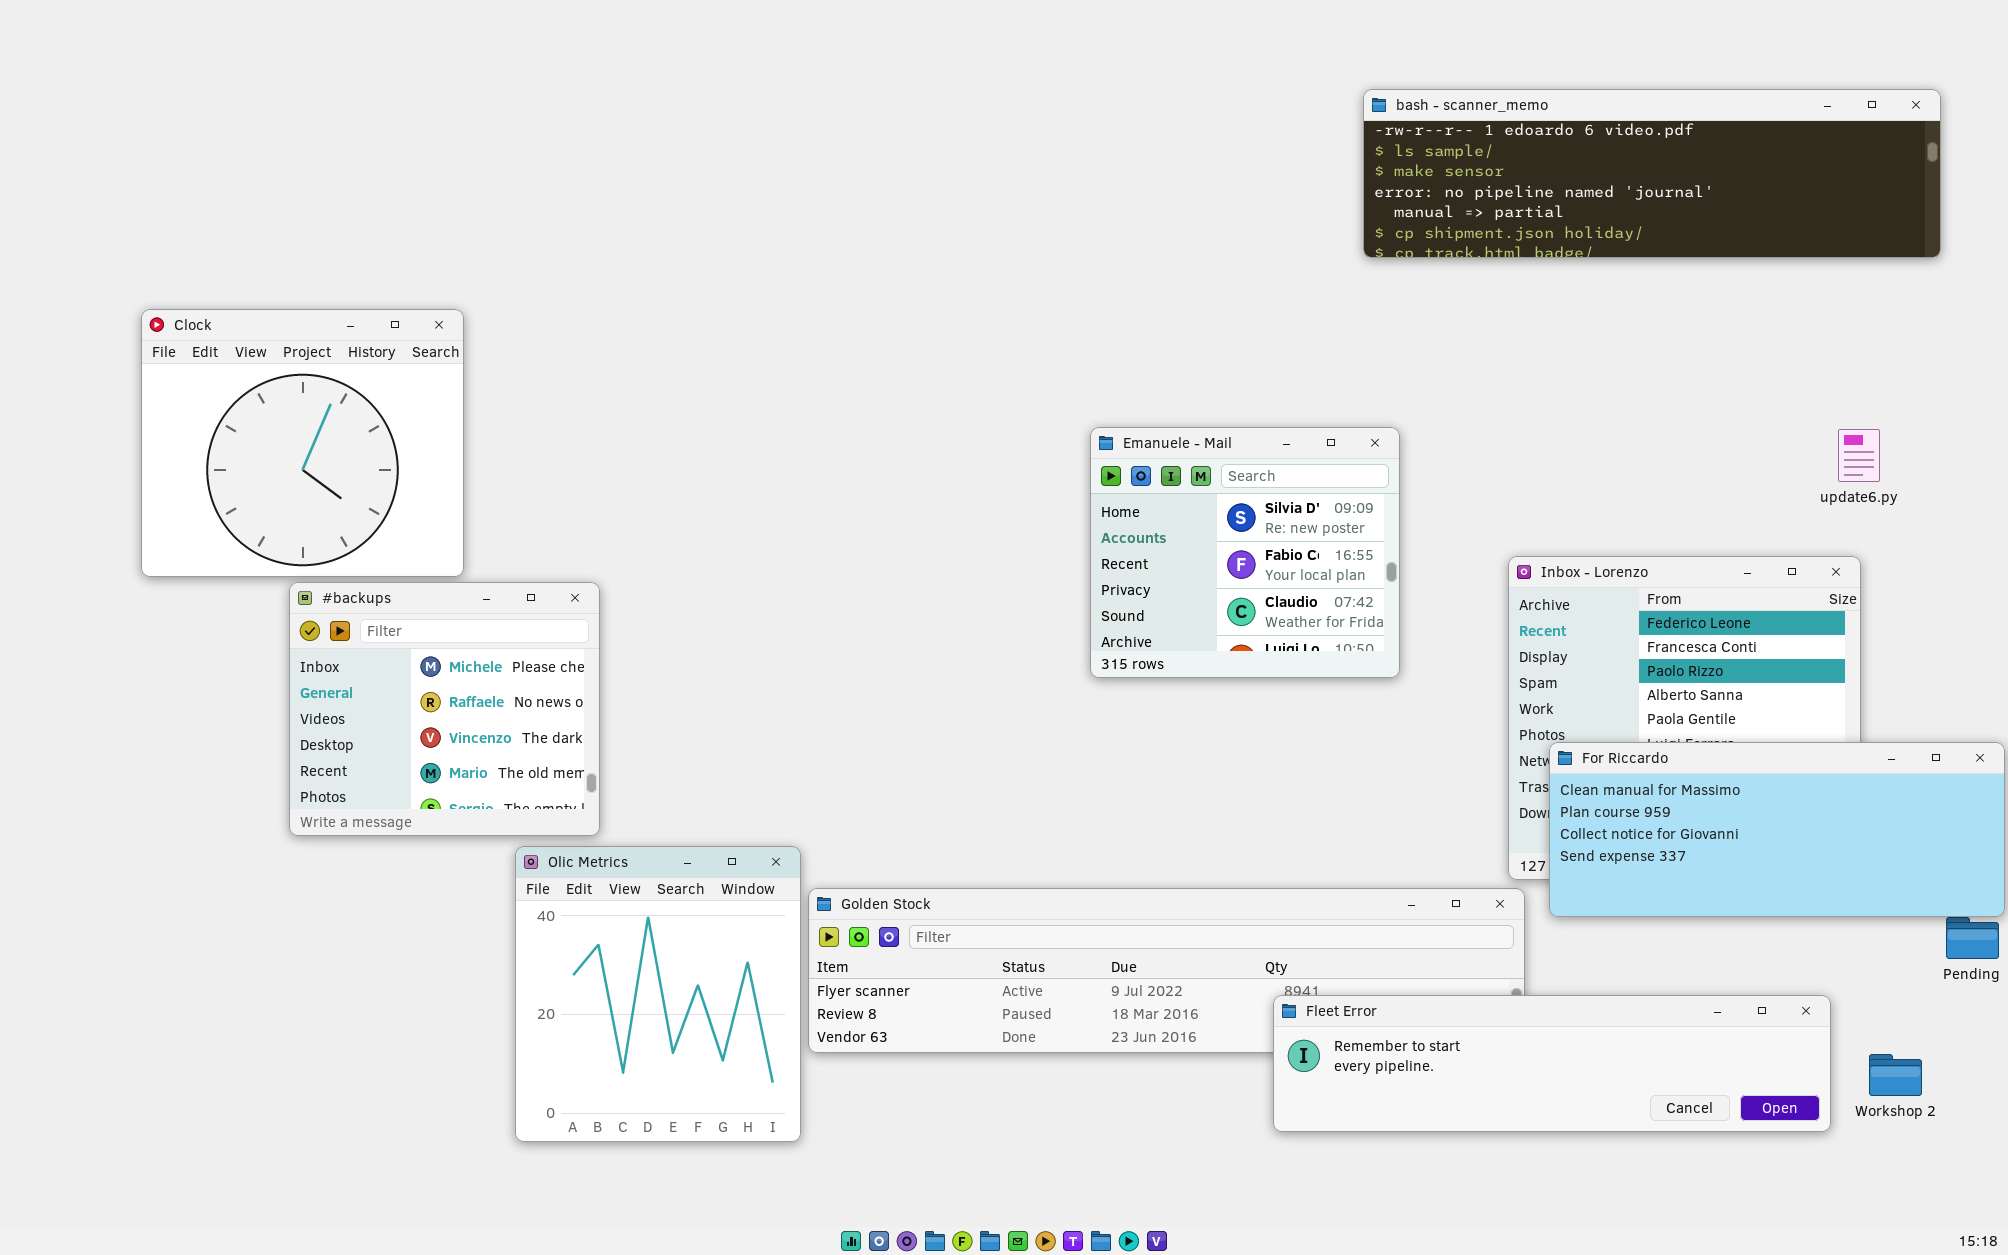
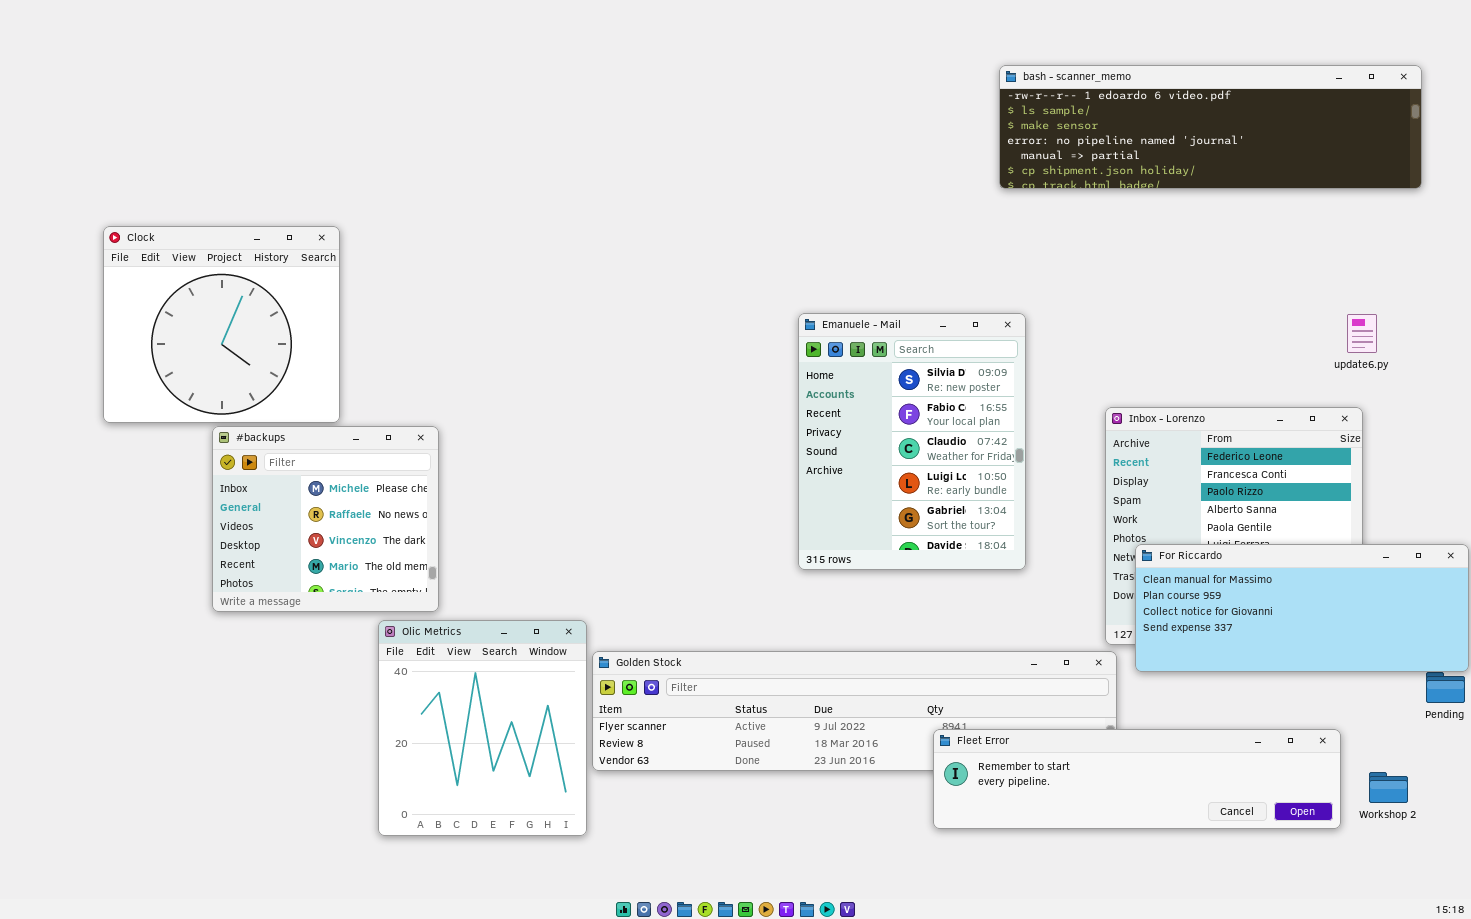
Emanuele - Mail: [1090,427,1400,678] -> [798,313,1026,570], resized

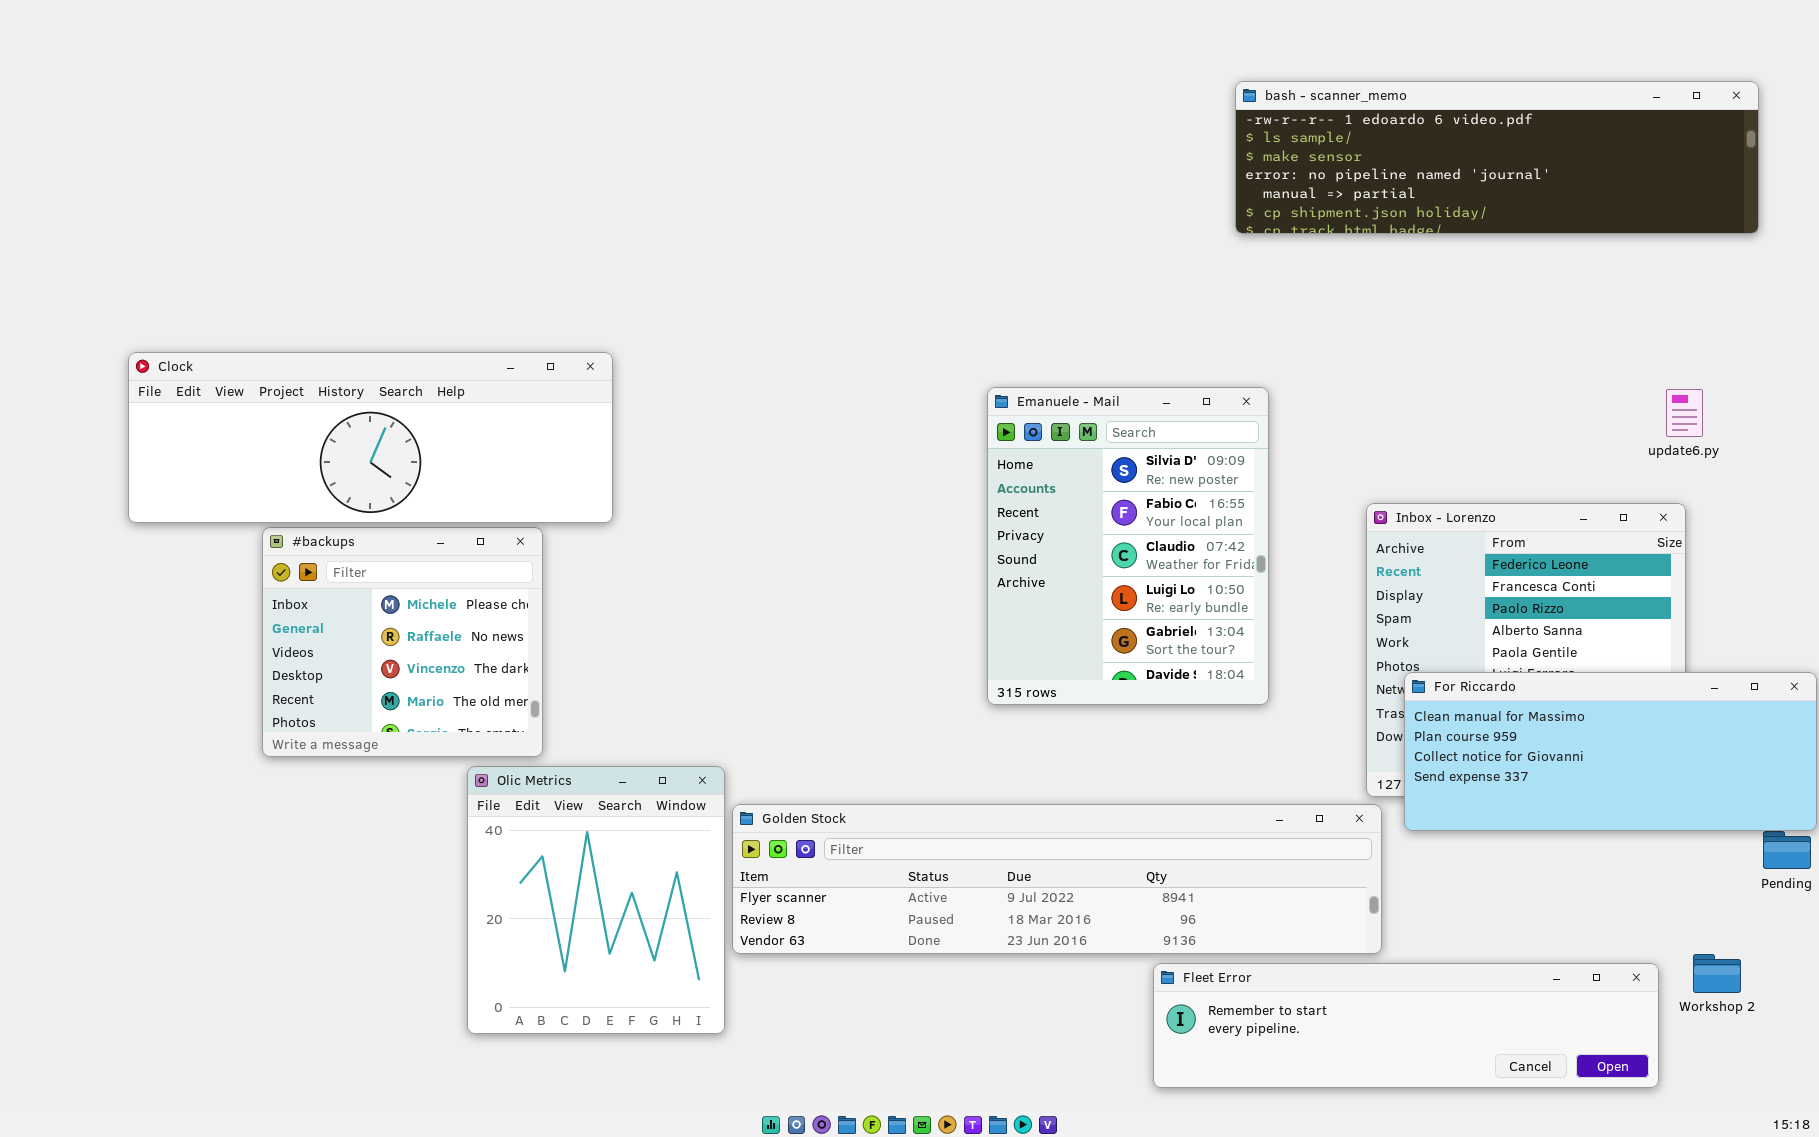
Clock: [103,226,340,423] -> [128,352,613,523], resized
Fleet Error: [933,729,1341,829] -> [1153,963,1659,1088], moved

